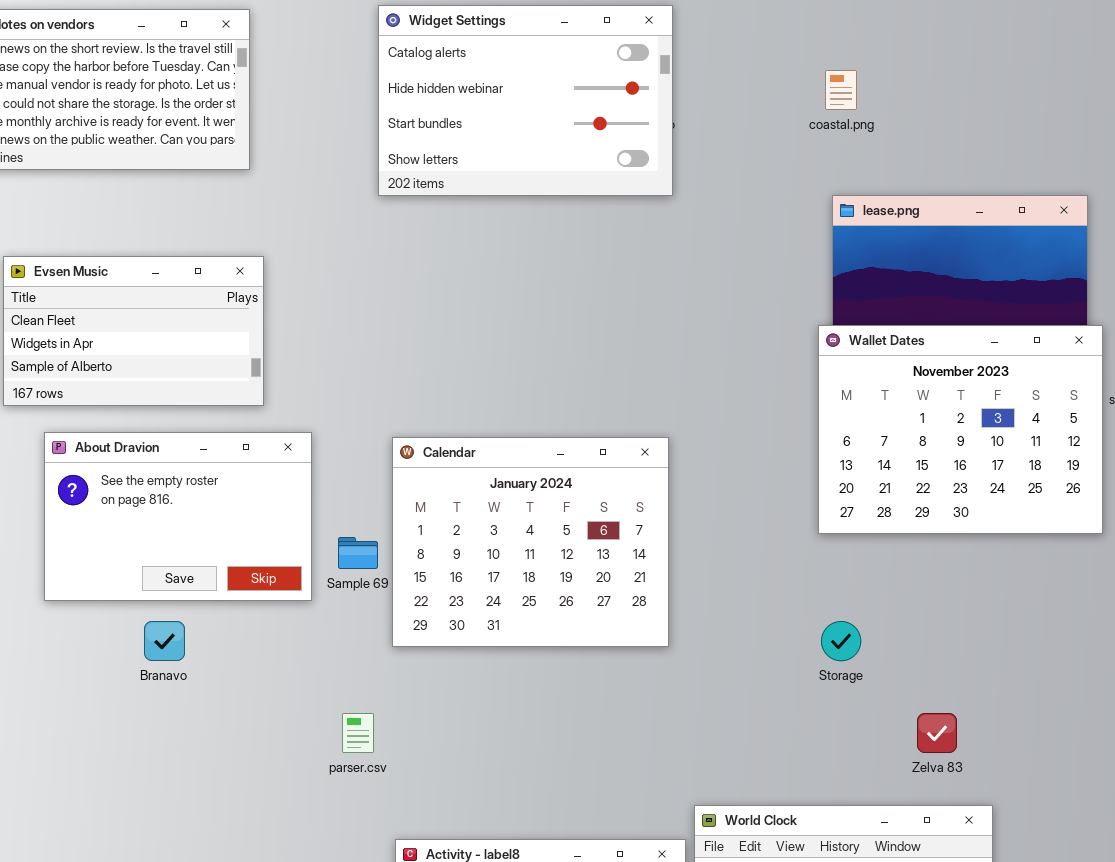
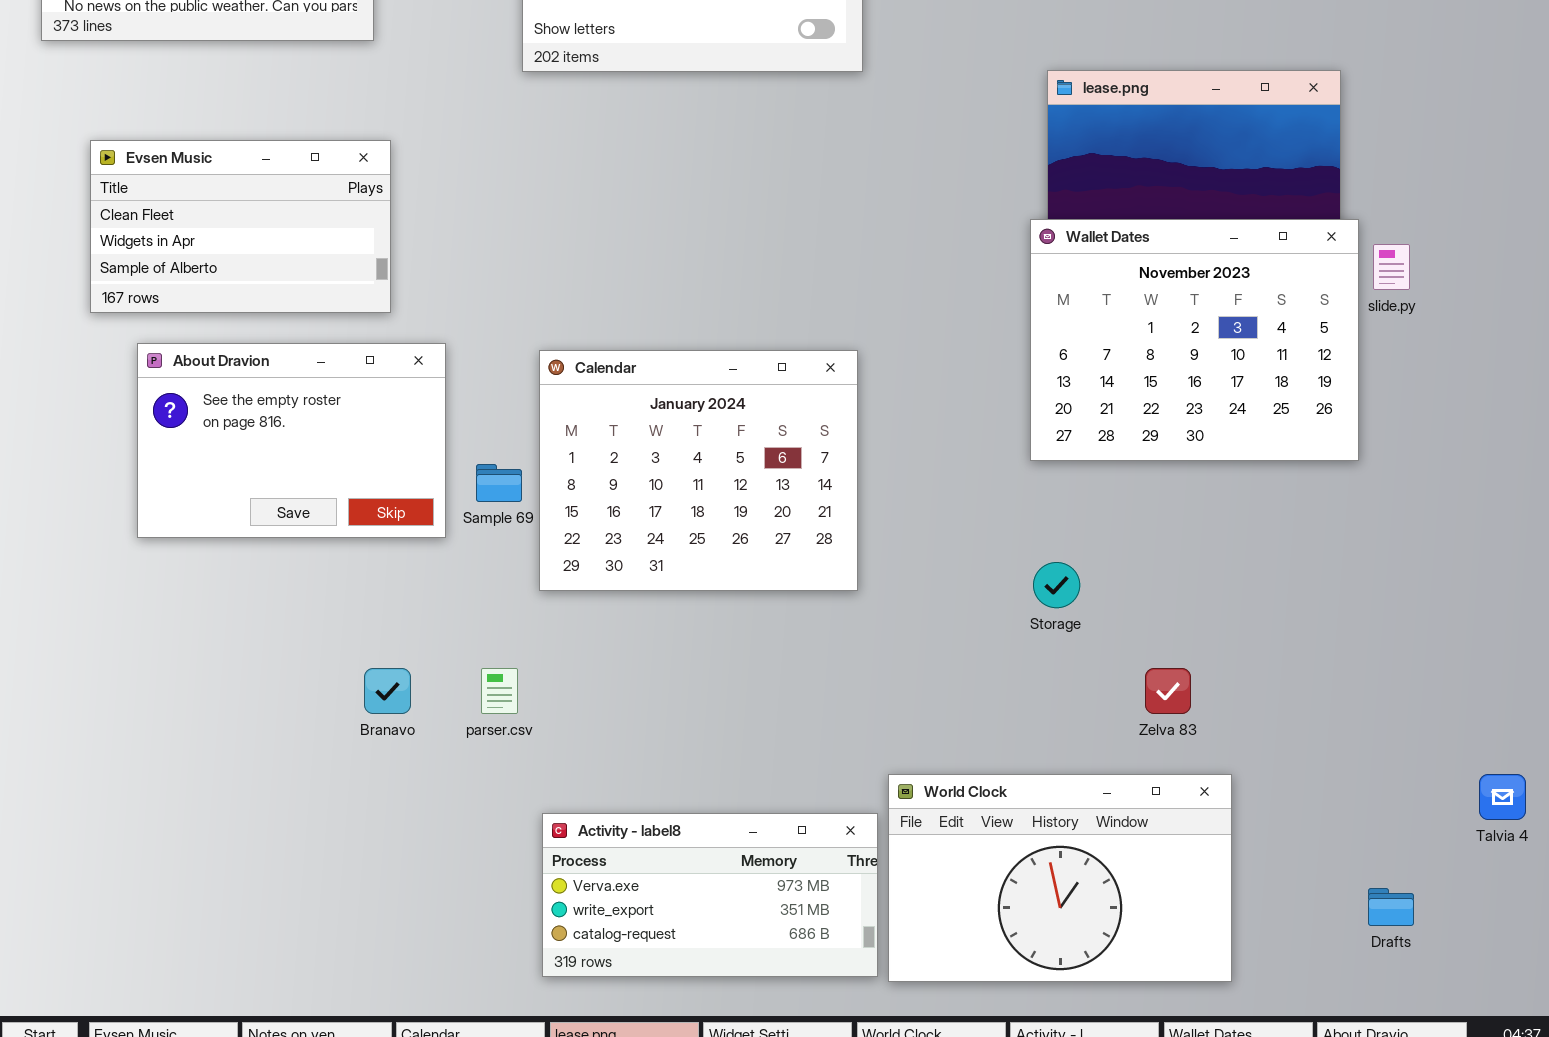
Branavo: [144,621,185,661] -> [364,668,411,714], moved

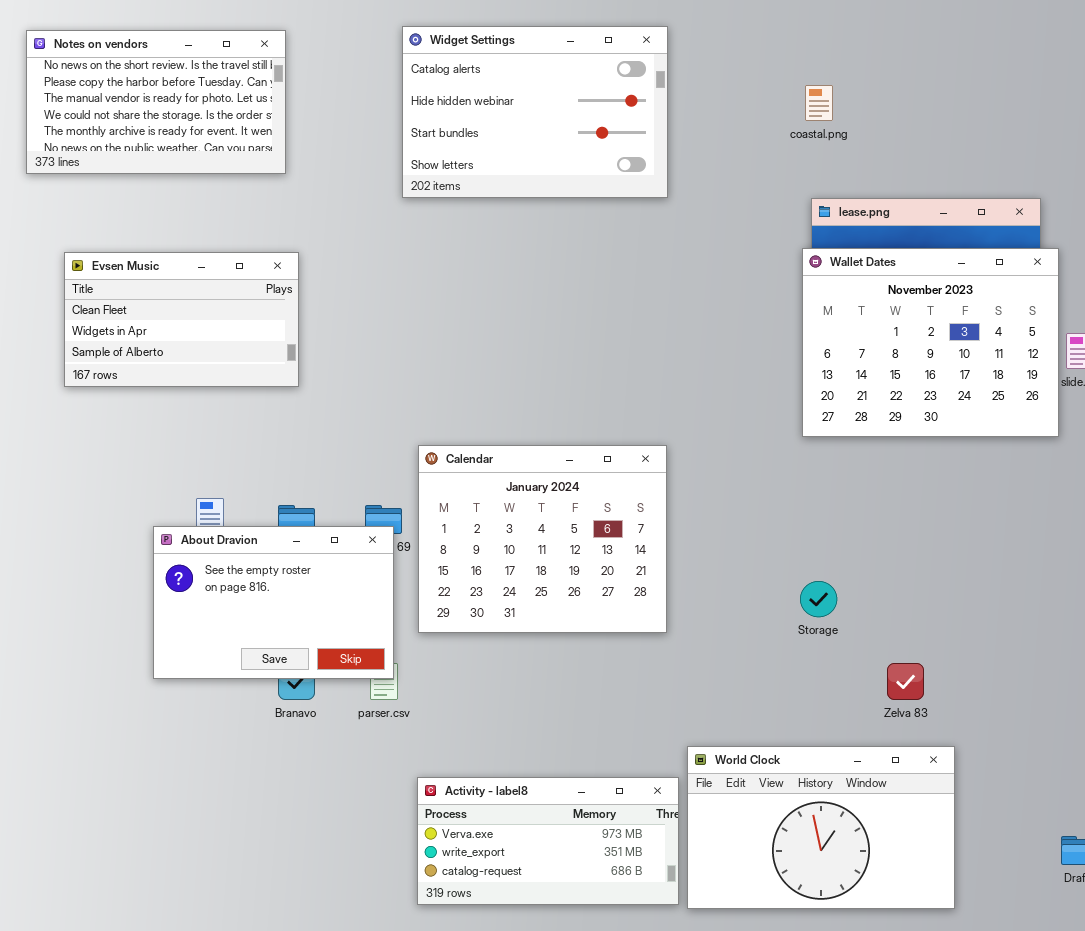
Wallet Dates: [1030,219,1359,461] -> [802,248,1059,437], moved
About Dravion: [137,343,446,538] -> [153,526,394,679], moved
Calendar: [539,350,858,591] -> [418,445,667,633], moved

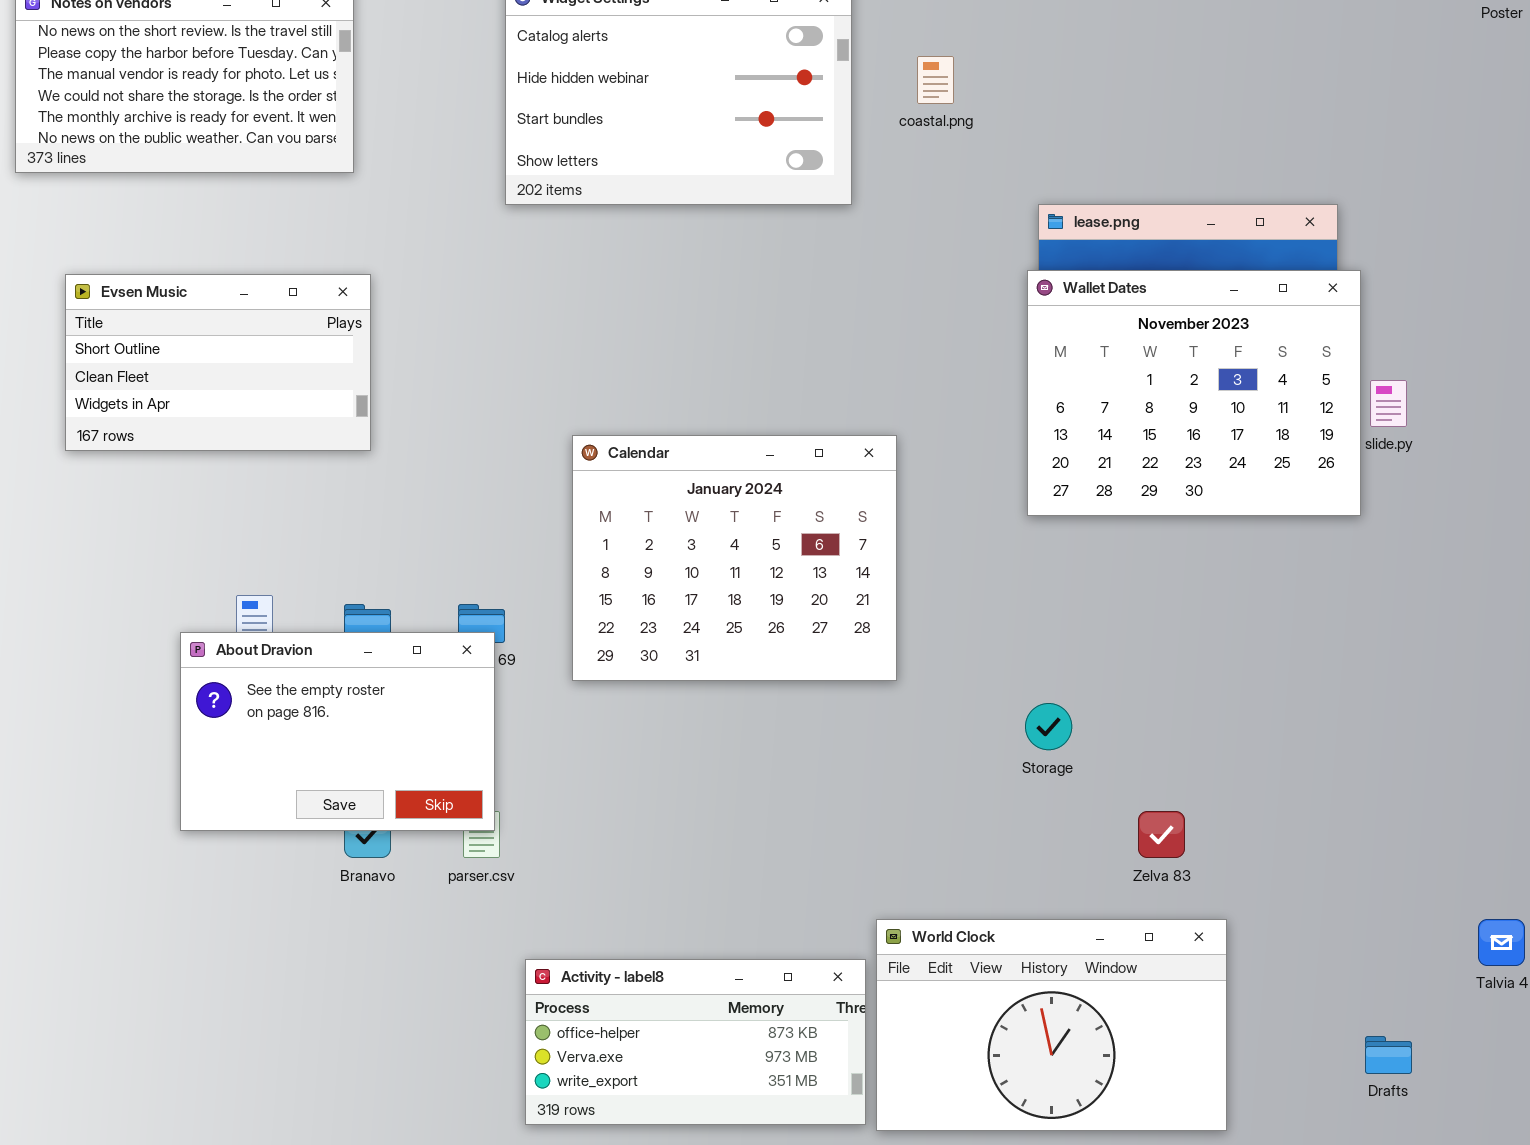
coastal.png: [805,85,833,121] -> [917,56,954,104], moved
Evsen Music: [64,252,299,387] -> [65,274,371,451], scrolled up 1 row
Calendar: [418,445,667,633] -> [572,435,897,681], moved
Activity - label8: [417,777,679,905] -> [525,959,866,1125], scrolled up 1 row

